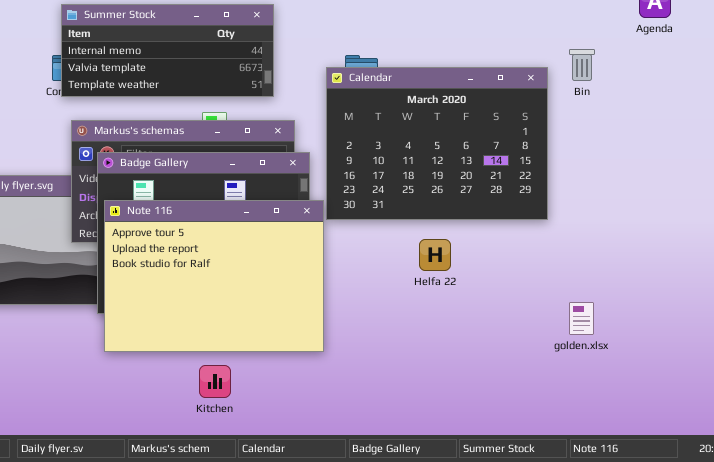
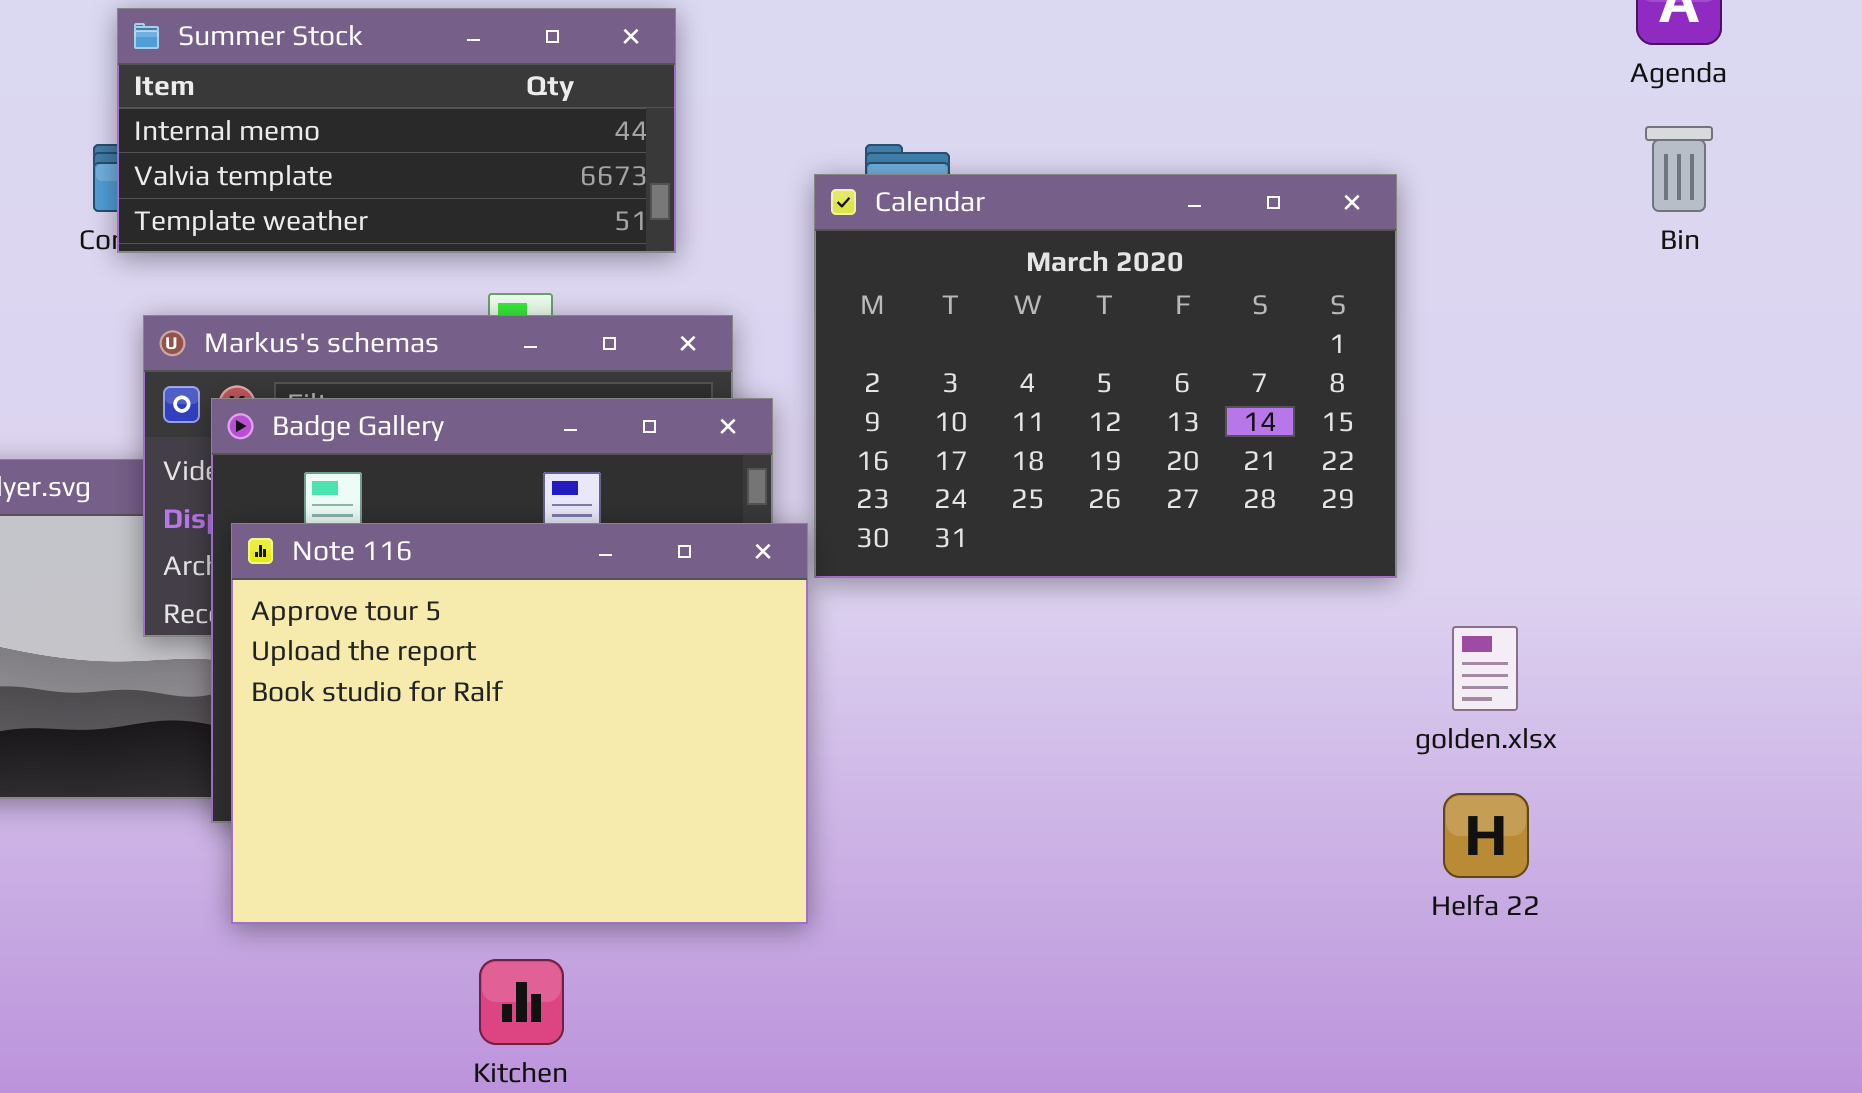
Bin: [569,49,595,81] -> [1645,126,1713,212], moved
Helfa 22: [419,239,451,271] -> [1443,793,1529,878], moved
golden.xlsx: [569,302,594,335] -> [1452,626,1518,711], moved

